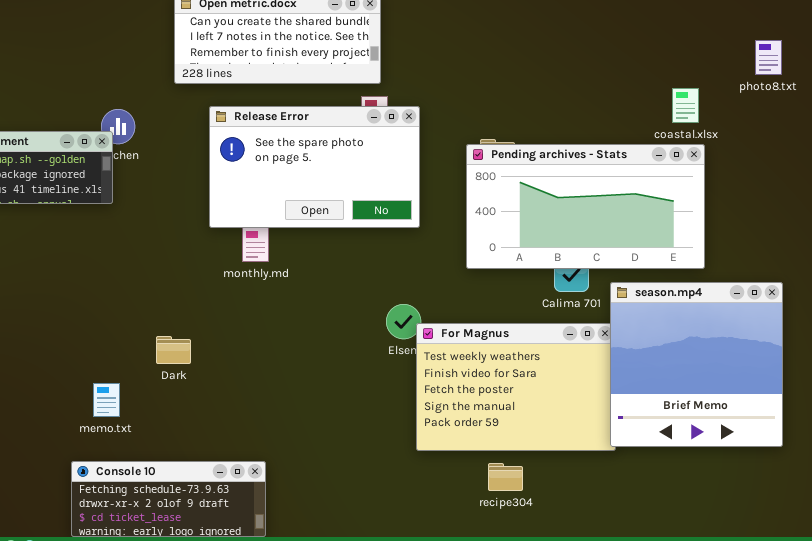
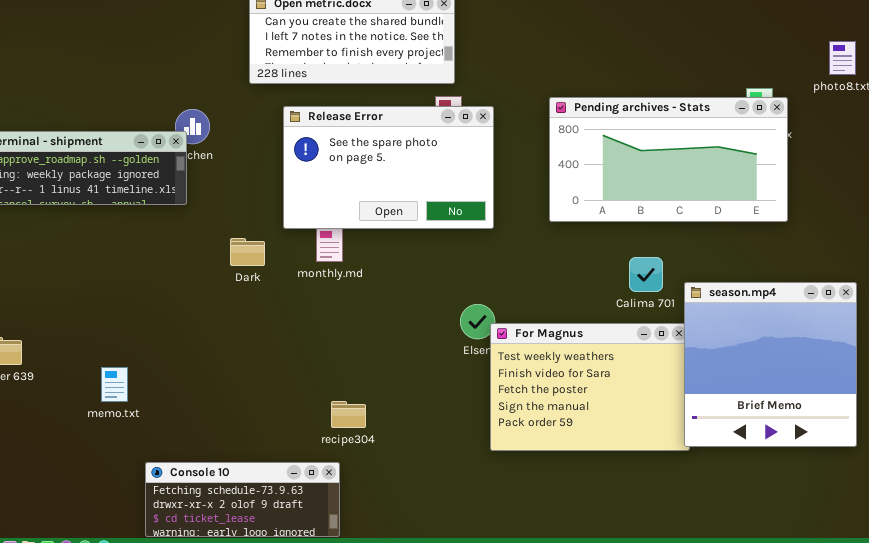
Pending archives - Stats: [466,144,705,269] -> [549,97,788,222], moved
Dark: [156,336,191,364] -> [230,238,265,266], moved
memo.txt: [93,383,120,417] -> [101,367,128,402], moved
recipe304: [488,463,523,491] -> [331,401,366,428], moved

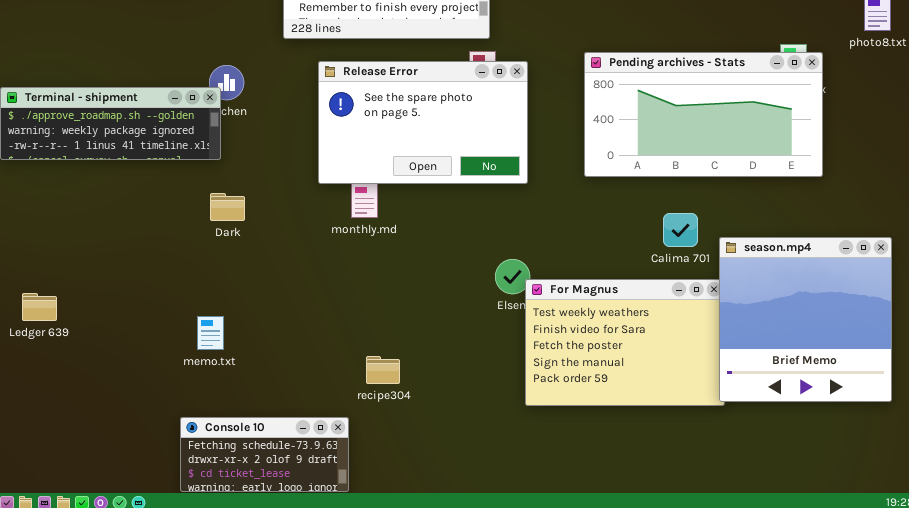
Dark: [230,238,265,266] -> [210,193,245,221], moved
memo.txt: [101,367,128,402] -> [197,316,224,350], moved
Console 10: [145,462,340,537] -> [180,417,349,492], resized

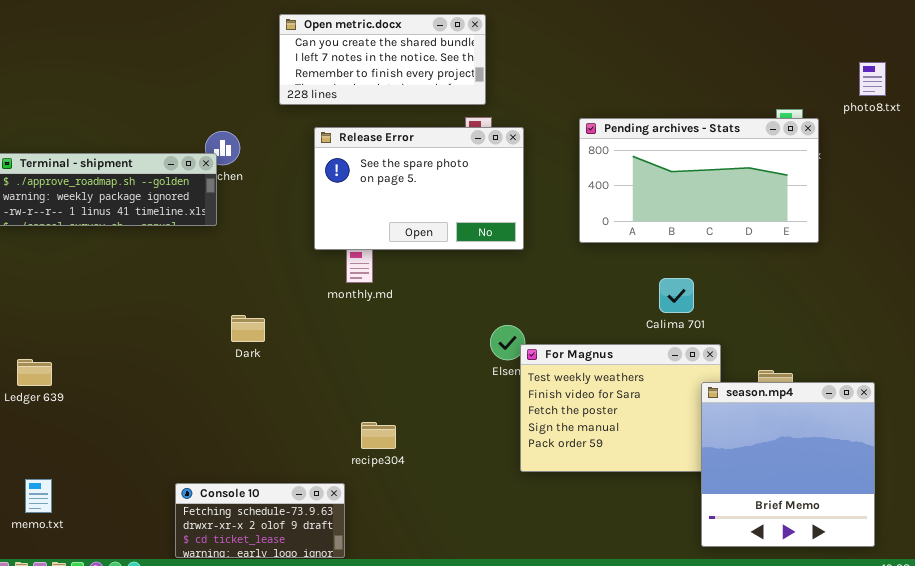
Dark: [210,193,245,221] -> [231,315,265,342], moved
season.mp4: [719,237,892,402] -> [701,382,875,547], moved
memo.txt: [197,316,224,350] -> [25,479,52,513], moved

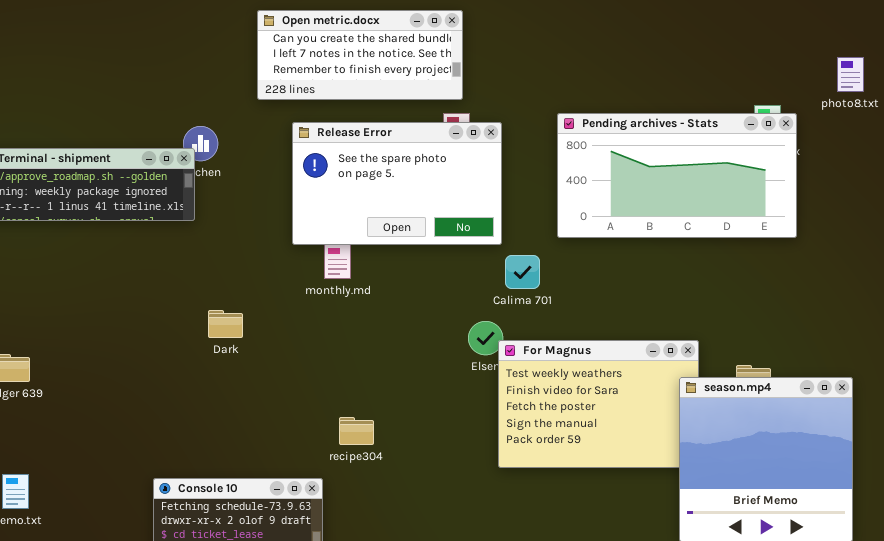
Calima 701: [659,278,694,313] -> [505,255,540,289], moved

